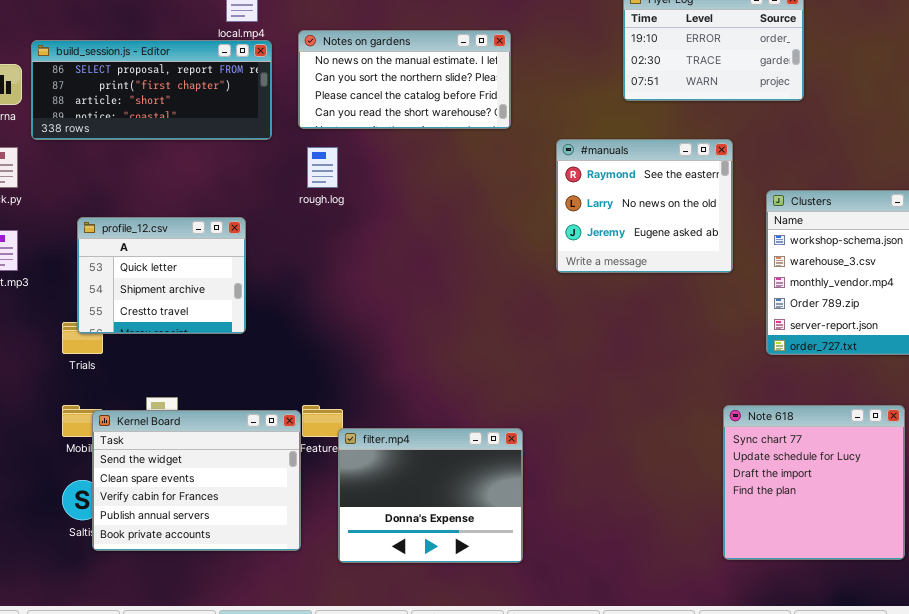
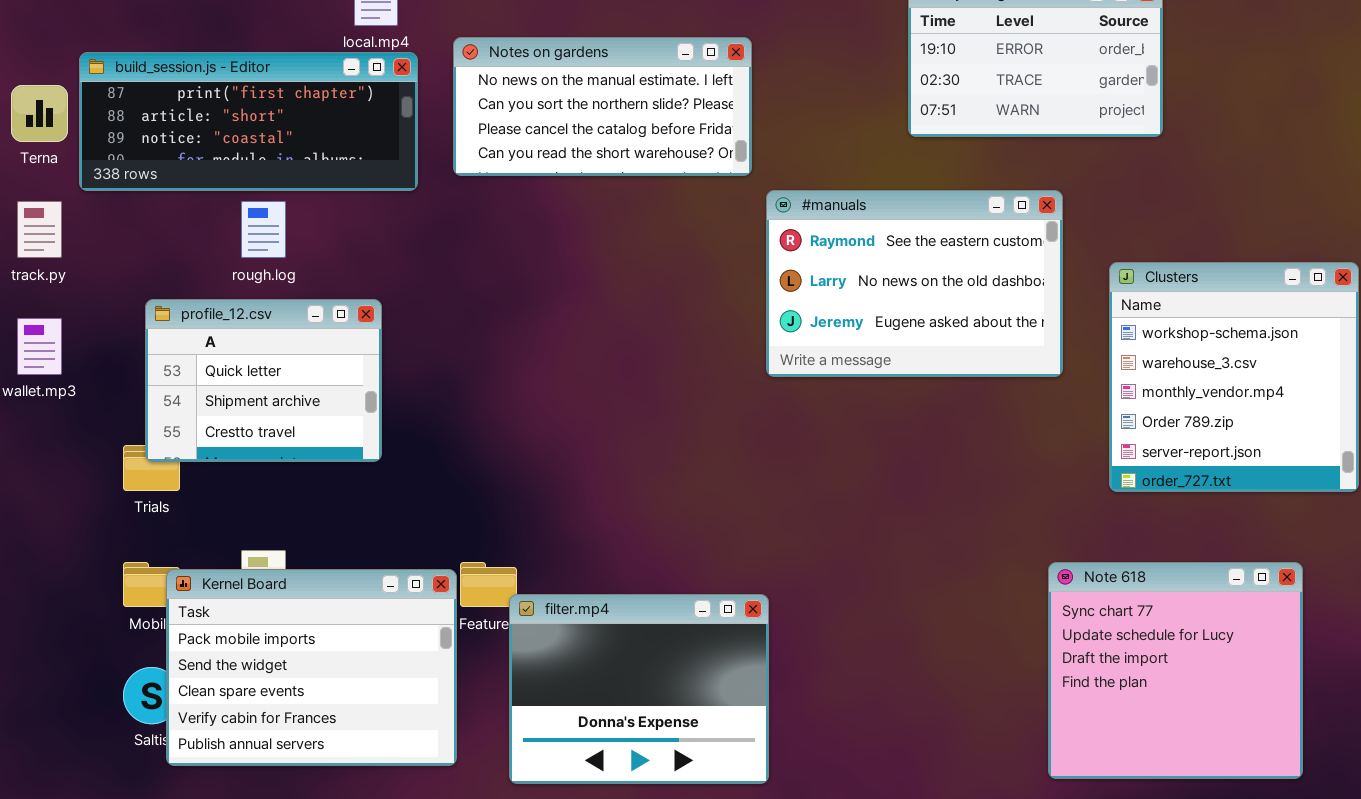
build_session.js - Editor: [31,40,272,140] -> [79,52,418,191], scrolled down 1 row
#manuals: [556,139,733,273] -> [766,190,1063,377], resized
rough.log: [307,147,338,188] -> [241,201,286,258], moved
Kernel Board: [92,410,301,551] -> [166,569,457,766], scrolled up 1 row

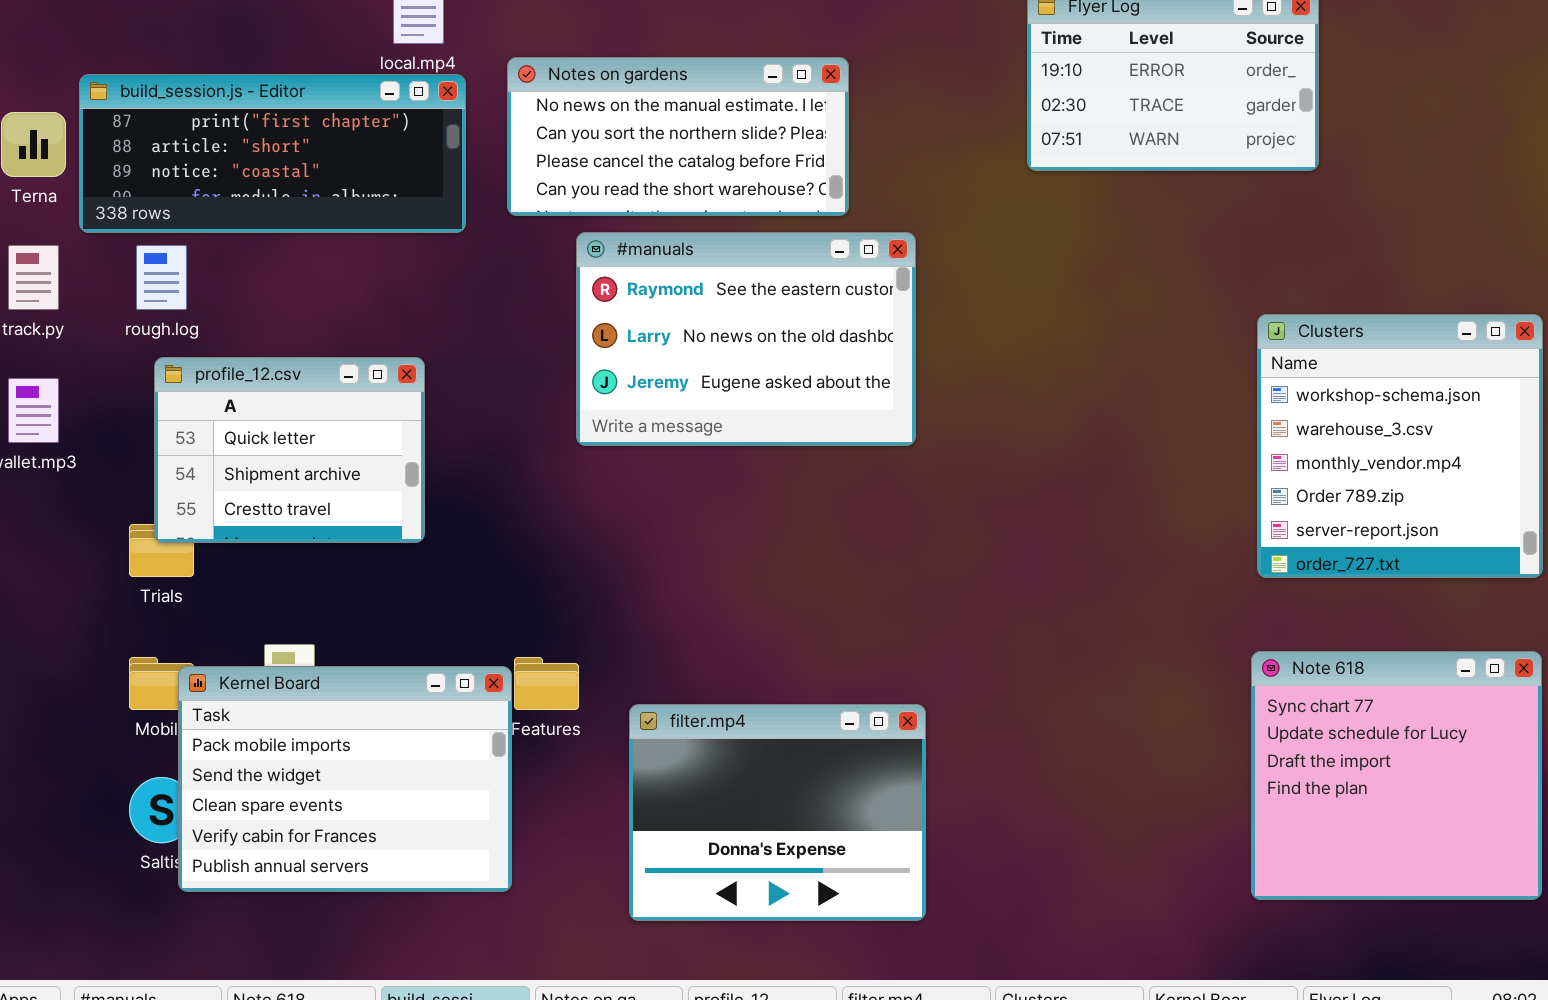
#manuals: [766,190,1063,377] -> [576,232,916,446], moved
rough.log: [241,201,286,258] -> [136,245,187,310], moved
Note 618: [1048,562,1303,779] -> [1251,651,1542,900], moved
filter.mp4: [509,594,769,784] -> [629,704,926,921], moved

